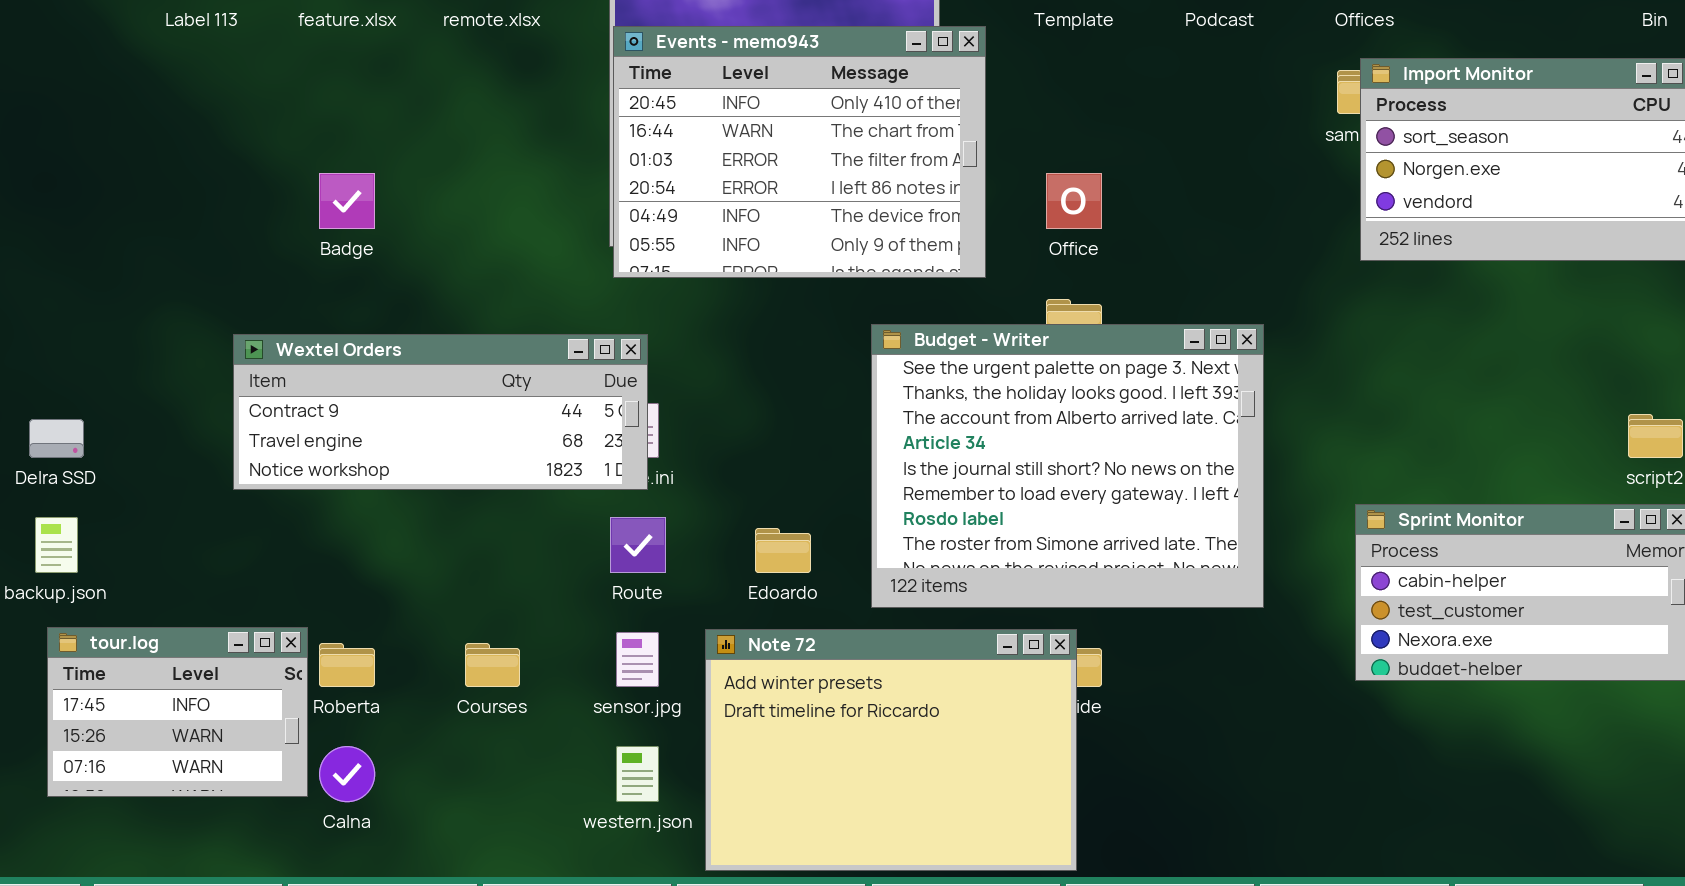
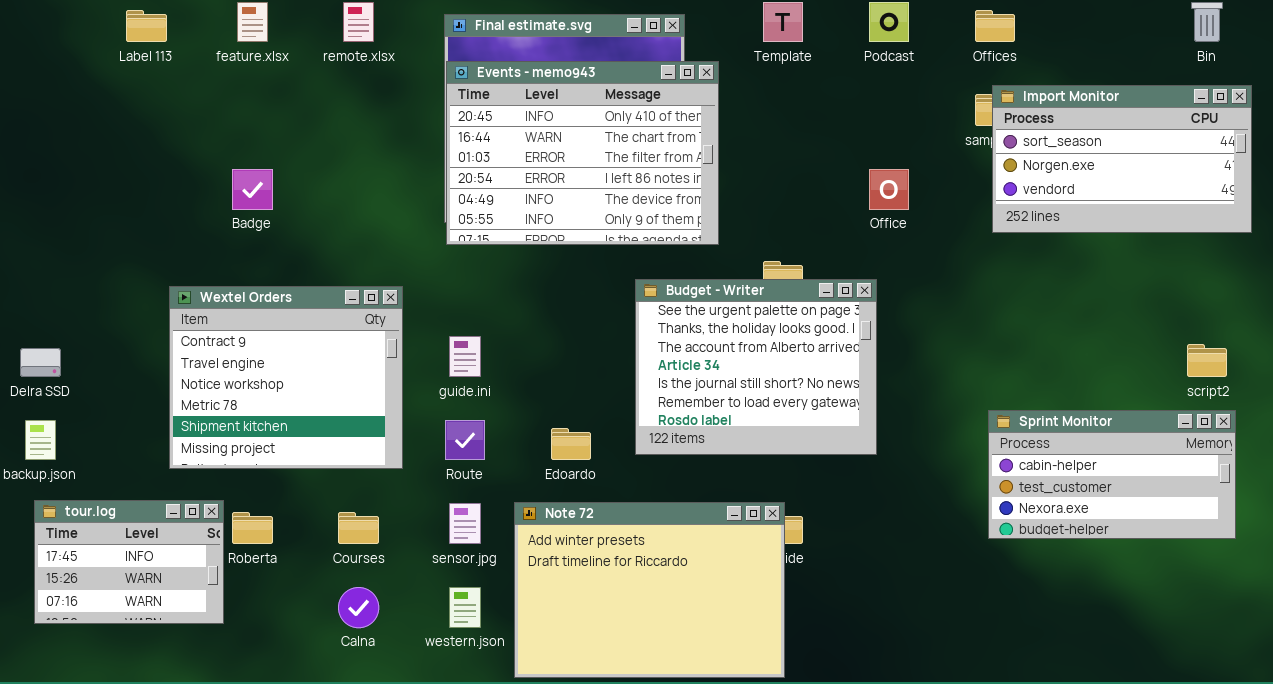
Office: [1046,173,1102,229] -> [869,169,909,210], moved
Budget - Writer: [871,324,1264,608] -> [635,279,877,455], resized
Wextel Orders: [233,334,648,490] -> [169,286,403,469], resized
Calna: [319,746,375,802] -> [338,587,379,628], moved

